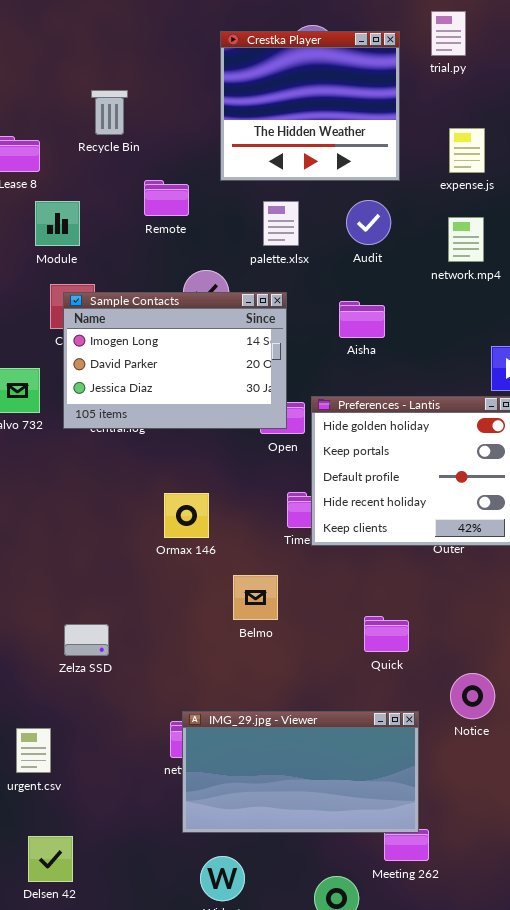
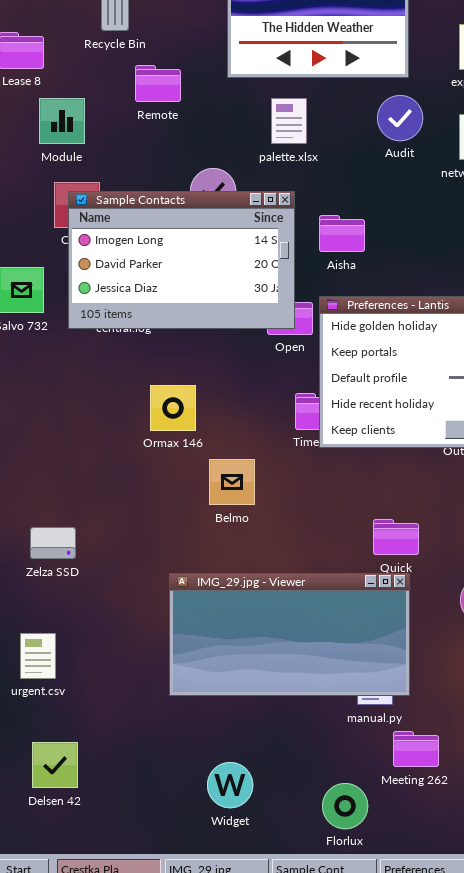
Remote: [144,180,189,216] -> [135,65,181,102], moved
Audit: [346,200,391,245] -> [377,95,423,141], moved
Aisha: [339,301,385,338] -> [319,215,365,252], moved
Ormax 146: [164,493,209,538] -> [150,385,196,431], moved
Belmo: [233,575,278,620] -> [209,459,255,505], moved
Zelza SSD: [64,624,109,656] -> [30,527,76,559], moved
IMG_29.jpg - Viewer: [182,711,419,833] -> [169,573,410,696], moved

